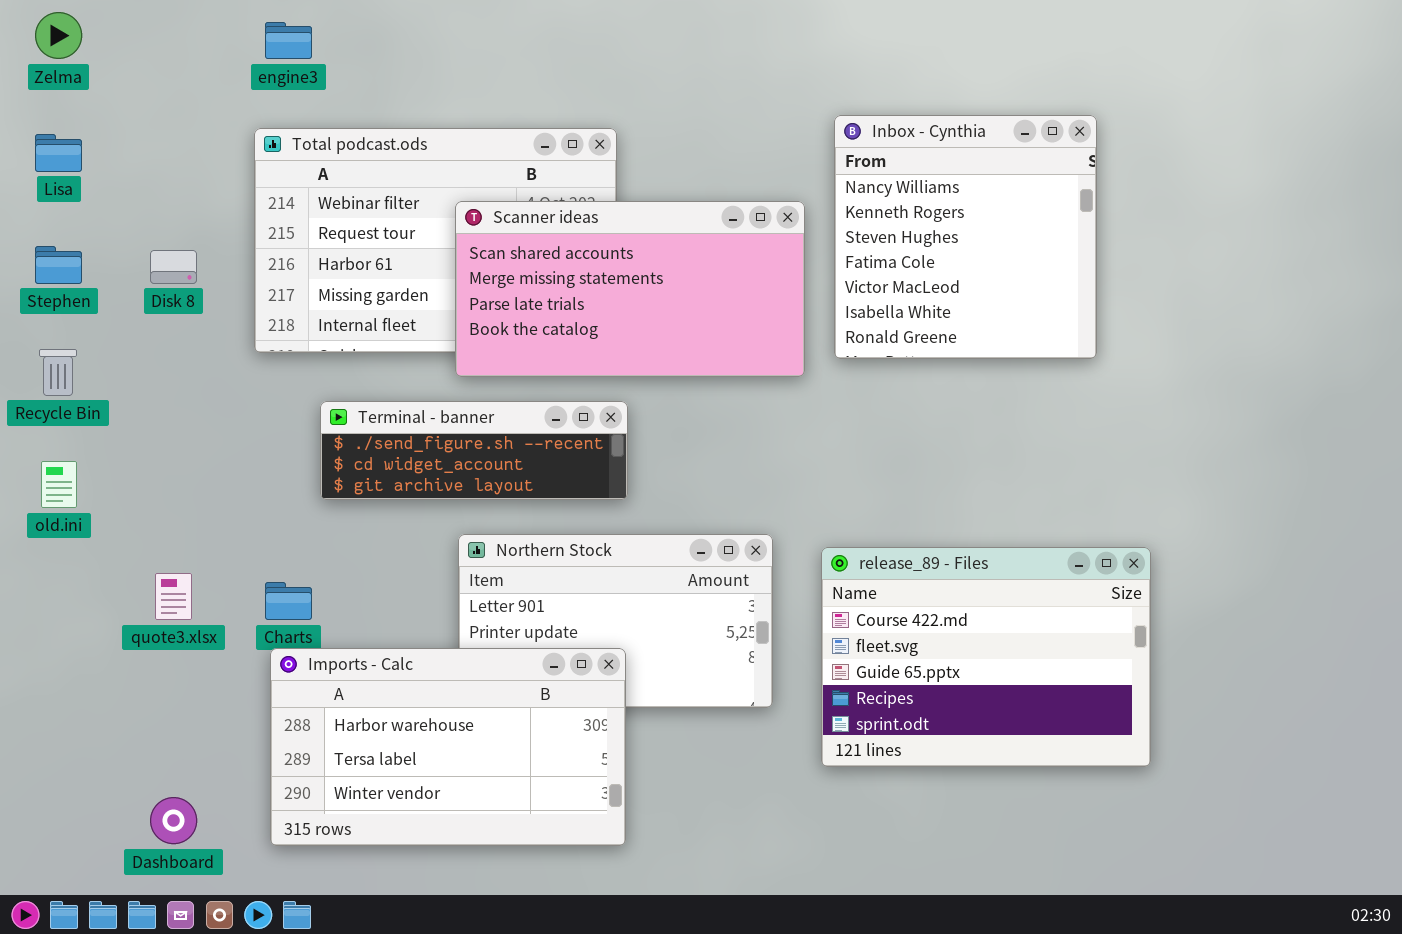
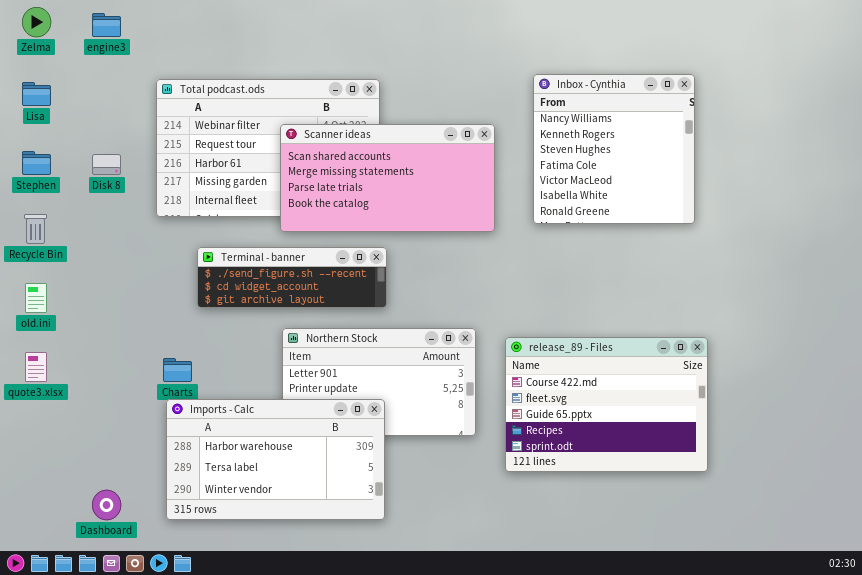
engine3: [265,22,312,59] -> [92,13,121,37], moved
Inbox - Cynthia: [834,115,1097,359] -> [533,74,695,224], moved
quote3.xlsx: [155,573,192,620] -> [25,352,47,382], moved

